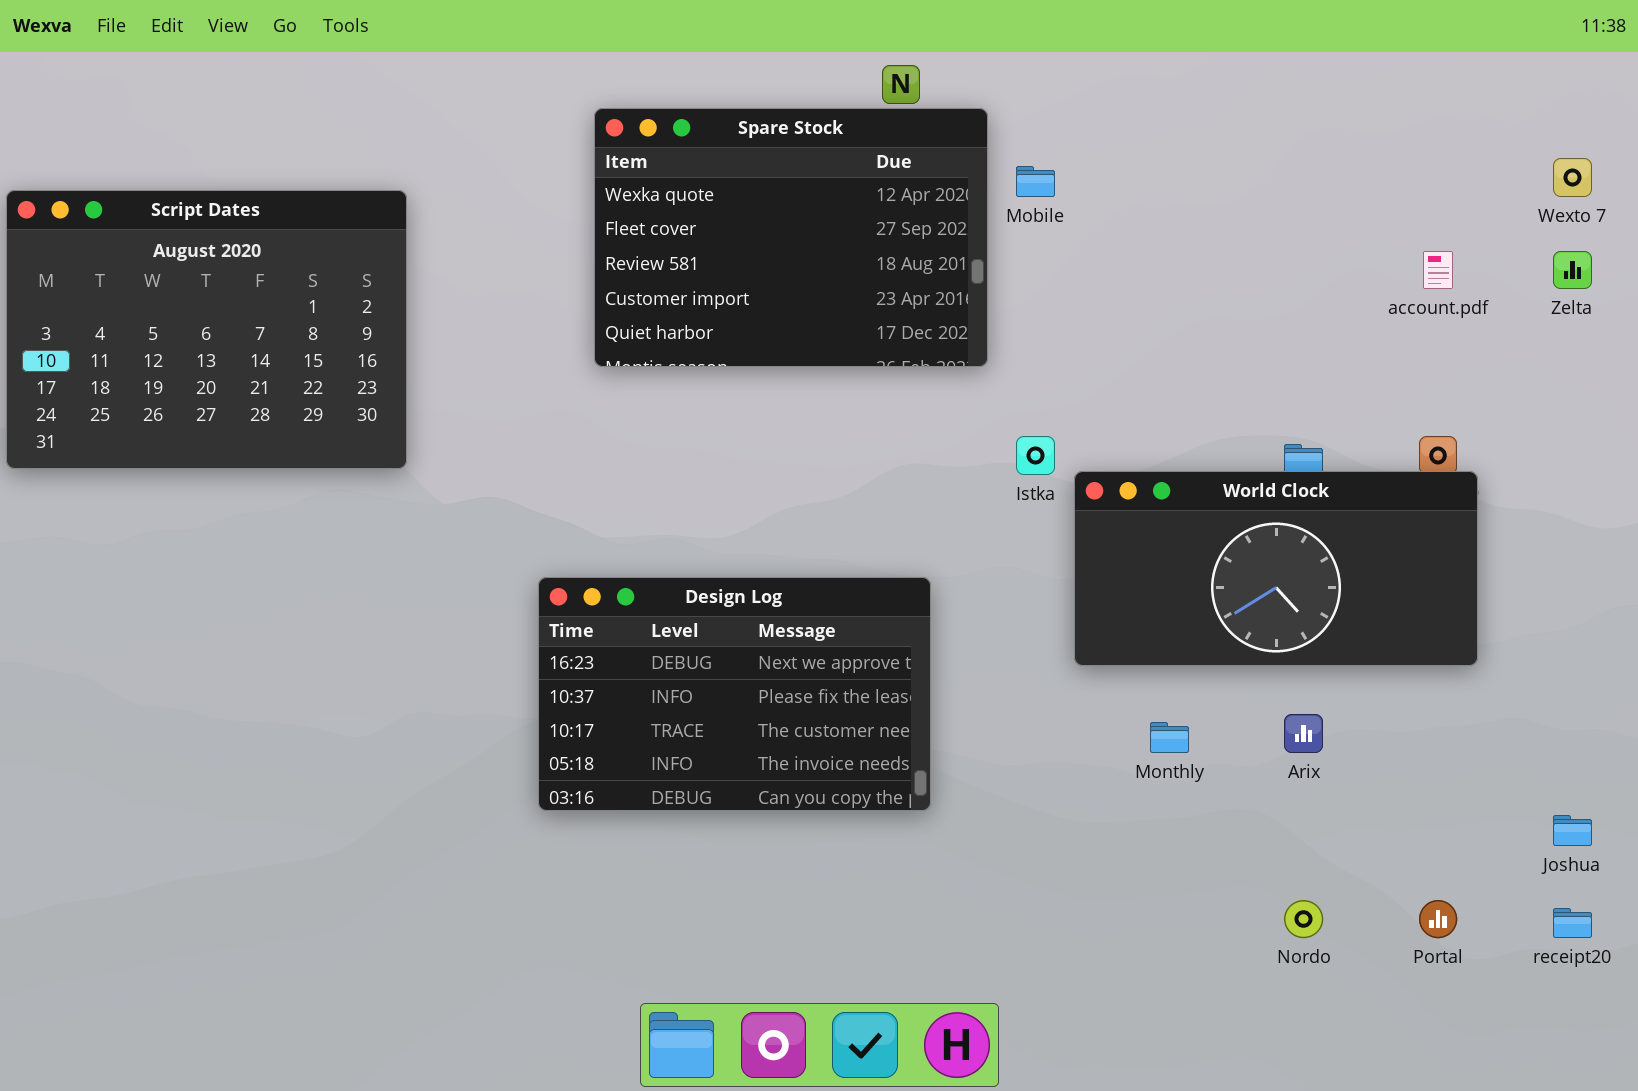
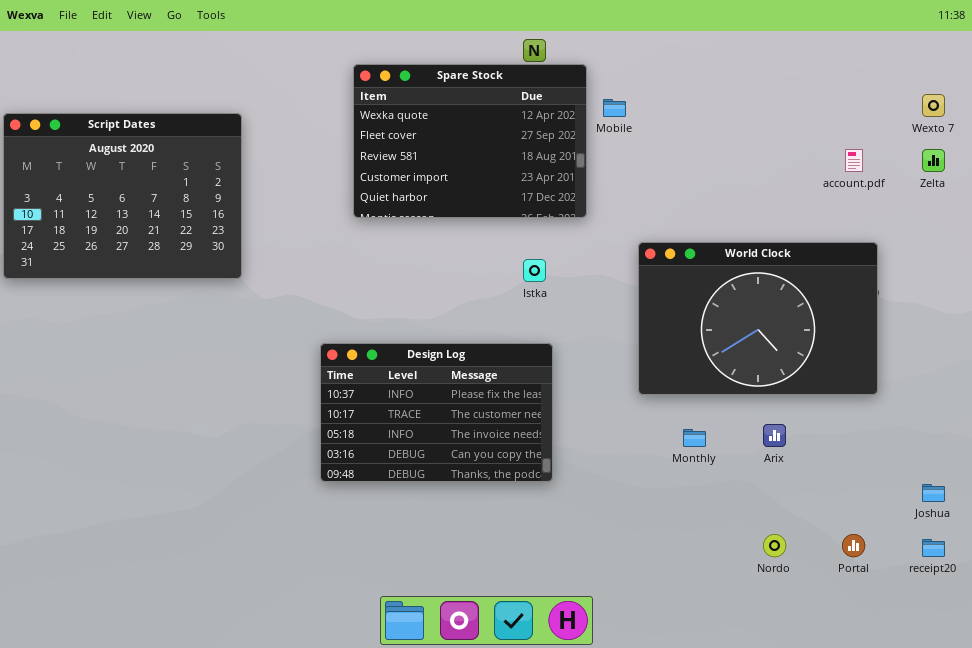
Istka: [1016,436,1055,475] -> [523,259,546,282], moved
World Clock: [1074,471,1478,666] -> [638,242,878,395], resized
Design Log: [538,577,931,811] -> [320,343,553,482], scrolled down 1 row

